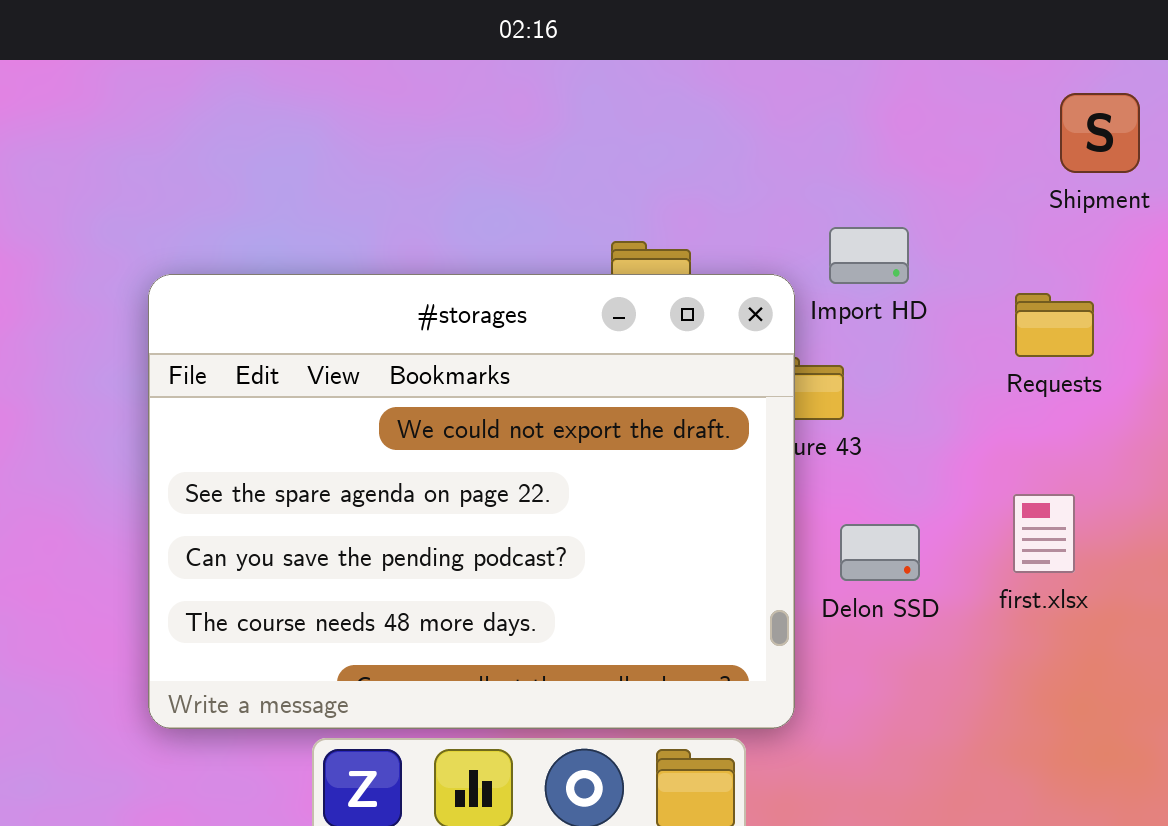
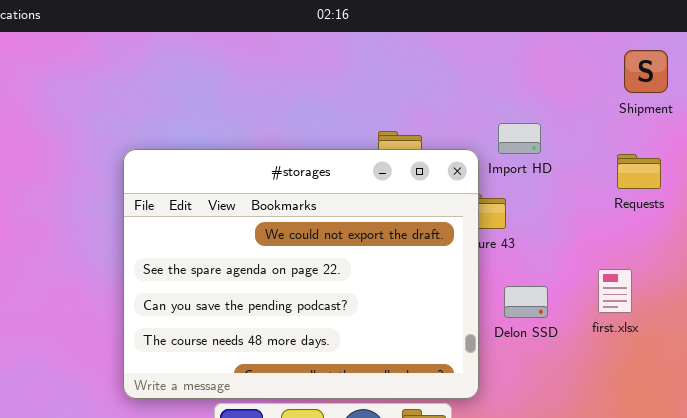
Requests: [1015,293,1094,357] -> [617,154,661,189], moved

